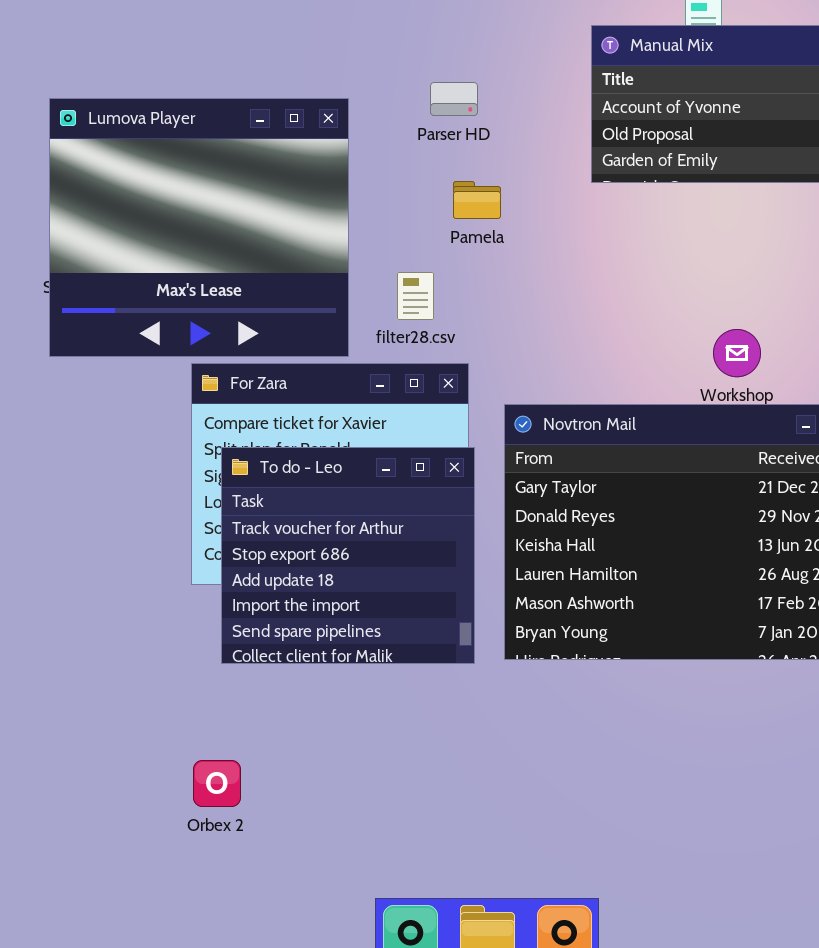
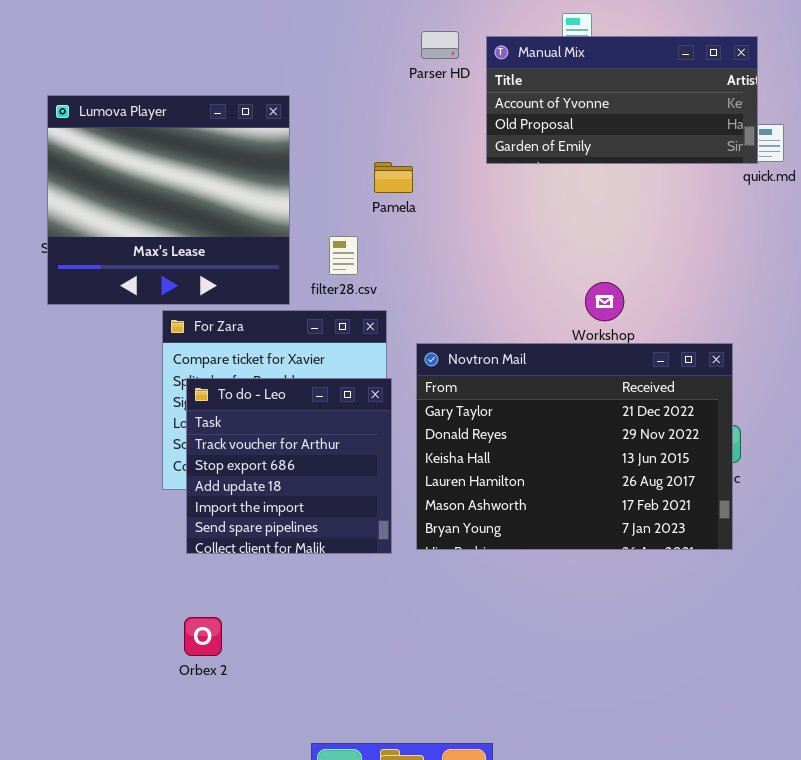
Parser HD: [430,82,478,116] -> [421,31,459,59], moved
Orbex 2: [193,760,241,807] -> [184,617,222,656], moved

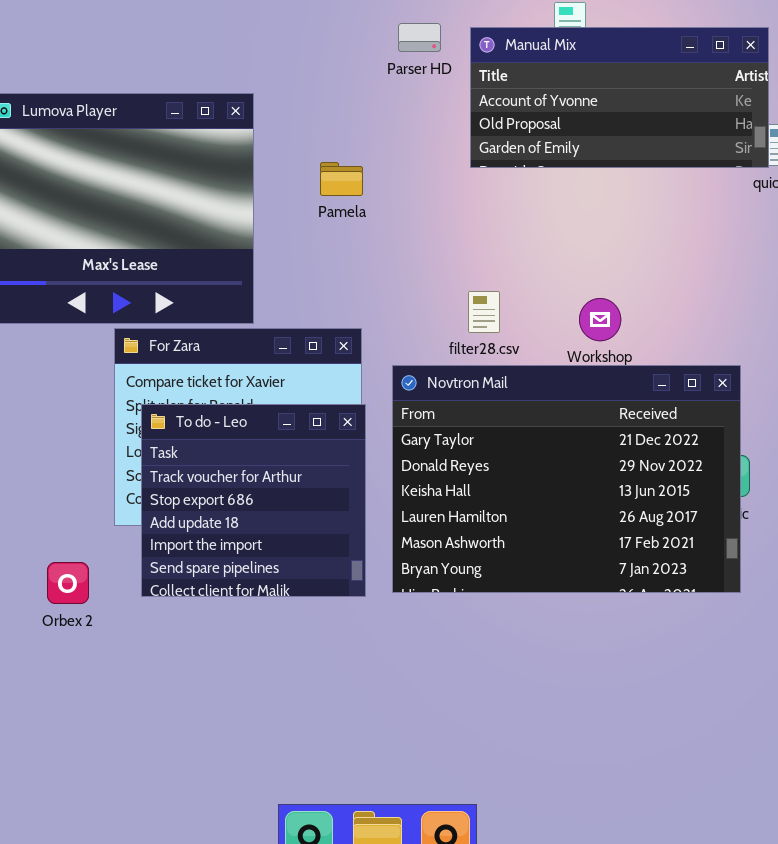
Pamela: [374,162,413,193] -> [320,162,363,196], moved
filter28.csv: [329,236,358,275] -> [468,291,500,333], moved
Orbex 2: [184,617,222,656] -> [47,562,89,604], moved

